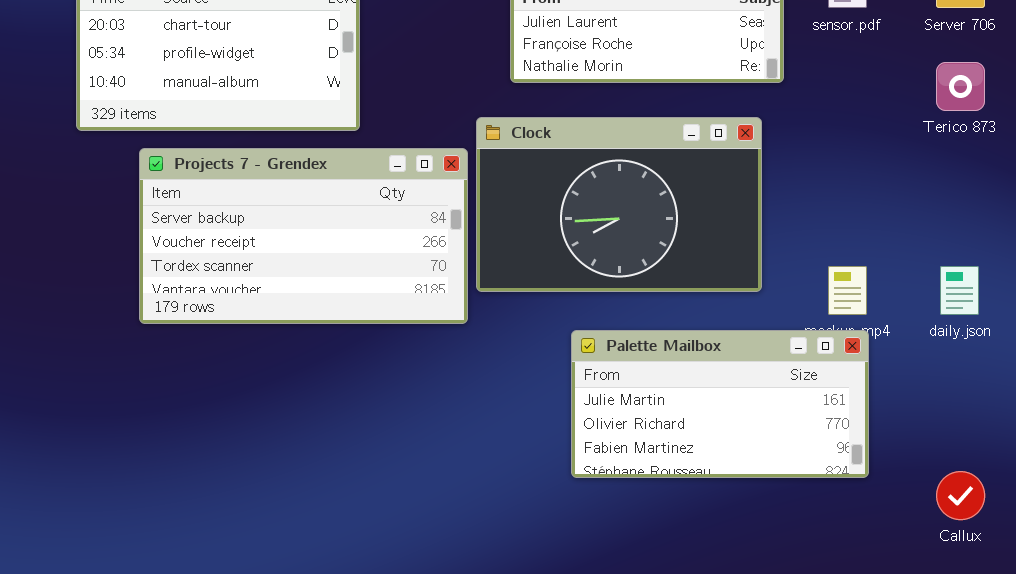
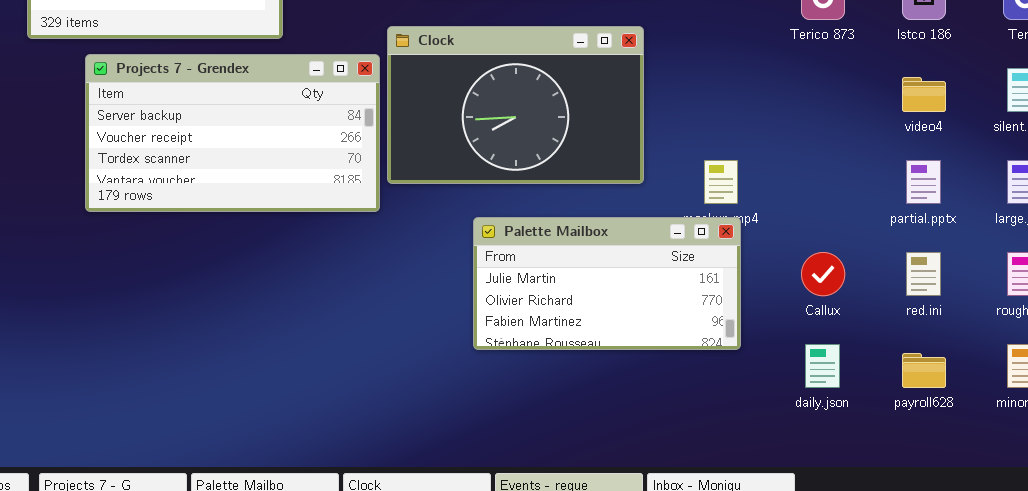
daily.json: [940,266,979,315] -> [805,344,840,388], moved
Callux: [936,471,985,520] -> [801,252,845,296], moved

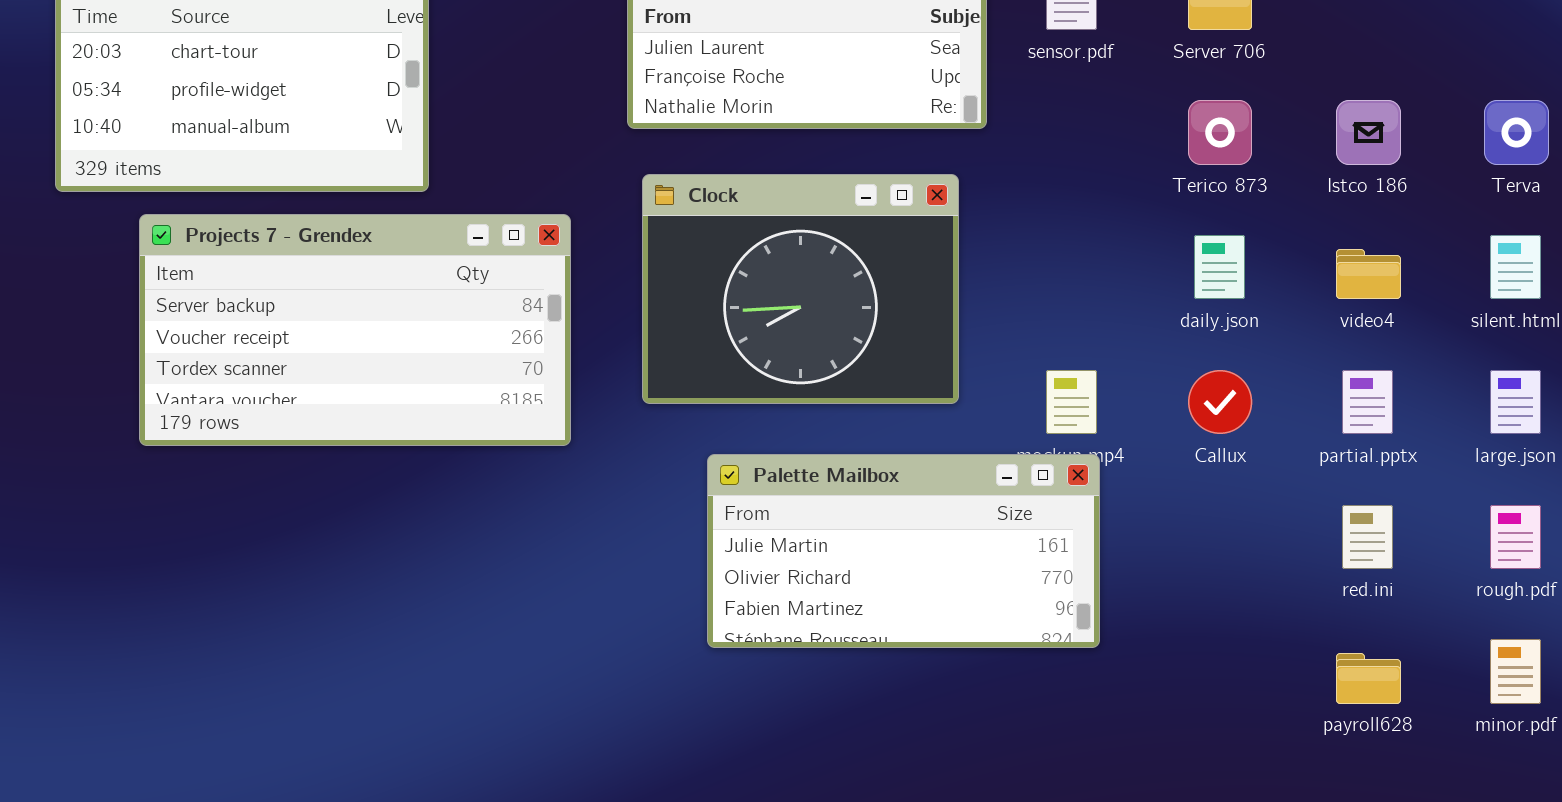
Clock: [387,26,644,184] -> [642,174,959,404], resized
Callux: [801,252,845,296] -> [1188,370,1252,434], moved
daily.json: [805,344,840,388] -> [1194,235,1245,299], moved

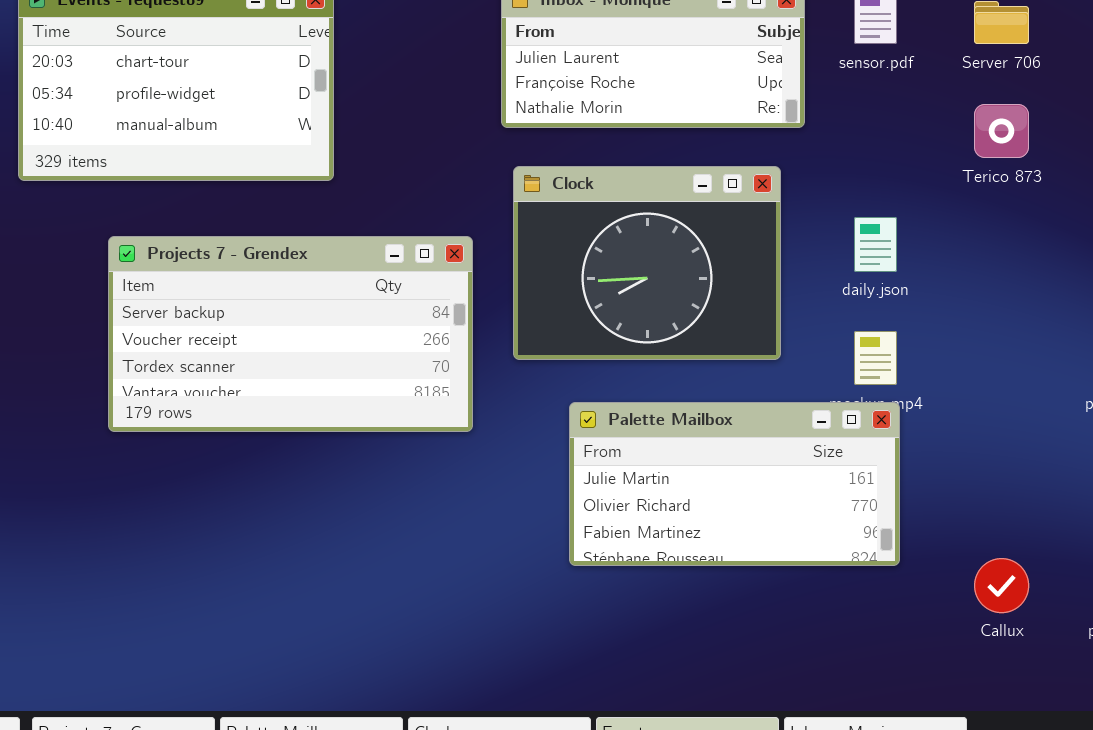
Projects 7 - Grendex: [139,214,571,446] -> [108,236,473,432], moved
daily.json: [1194,235,1245,299] -> [854,217,897,272], moved
Callux: [1188,370,1252,434] -> [974,558,1029,613], moved

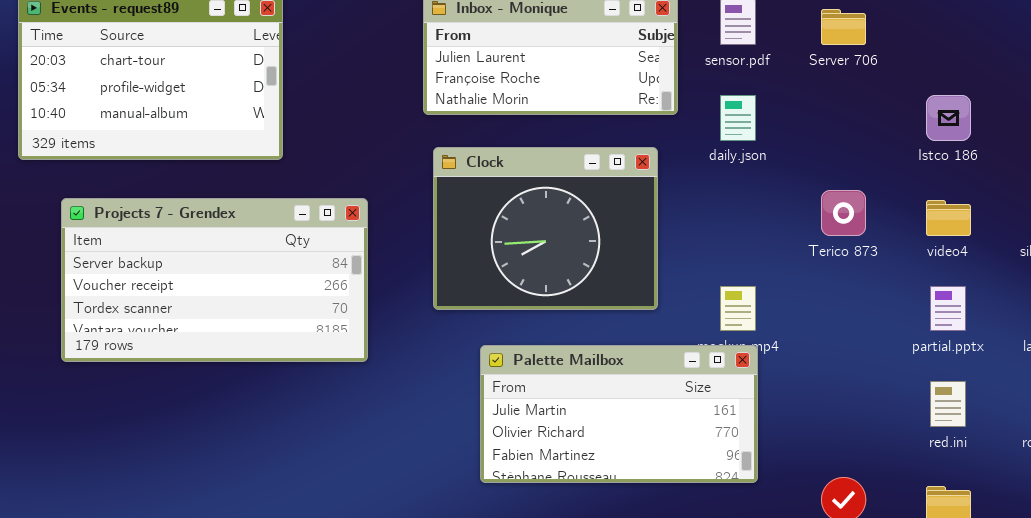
Terico 873: [974,104,1029,158] -> [821,190,866,236], moved
daily.json: [854,217,897,272] -> [720,95,756,141], moved
Projects 7 - Grendex: [108,236,473,432] -> [61,198,368,362], moved

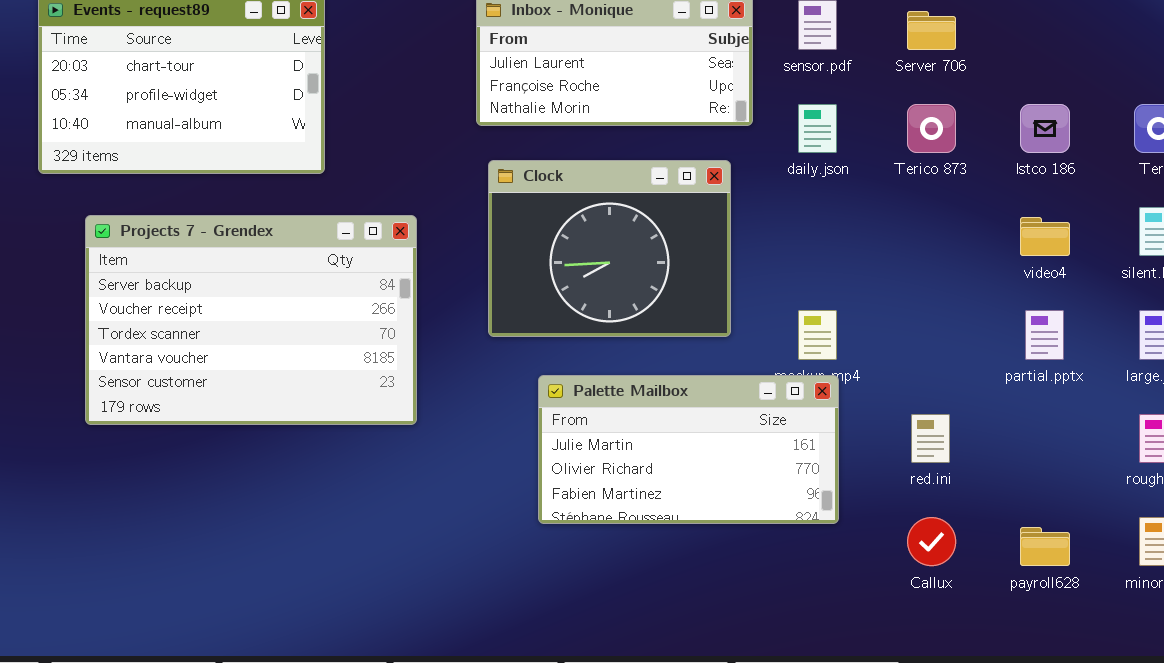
Terico 873: [821,190,866,236] -> [907,104,956,153], moved
Projects 7 - Grendex: [61,198,368,362] -> [85,215,417,425], resized
red.ini: [930,381,966,427] -> [911,414,950,463], moved

